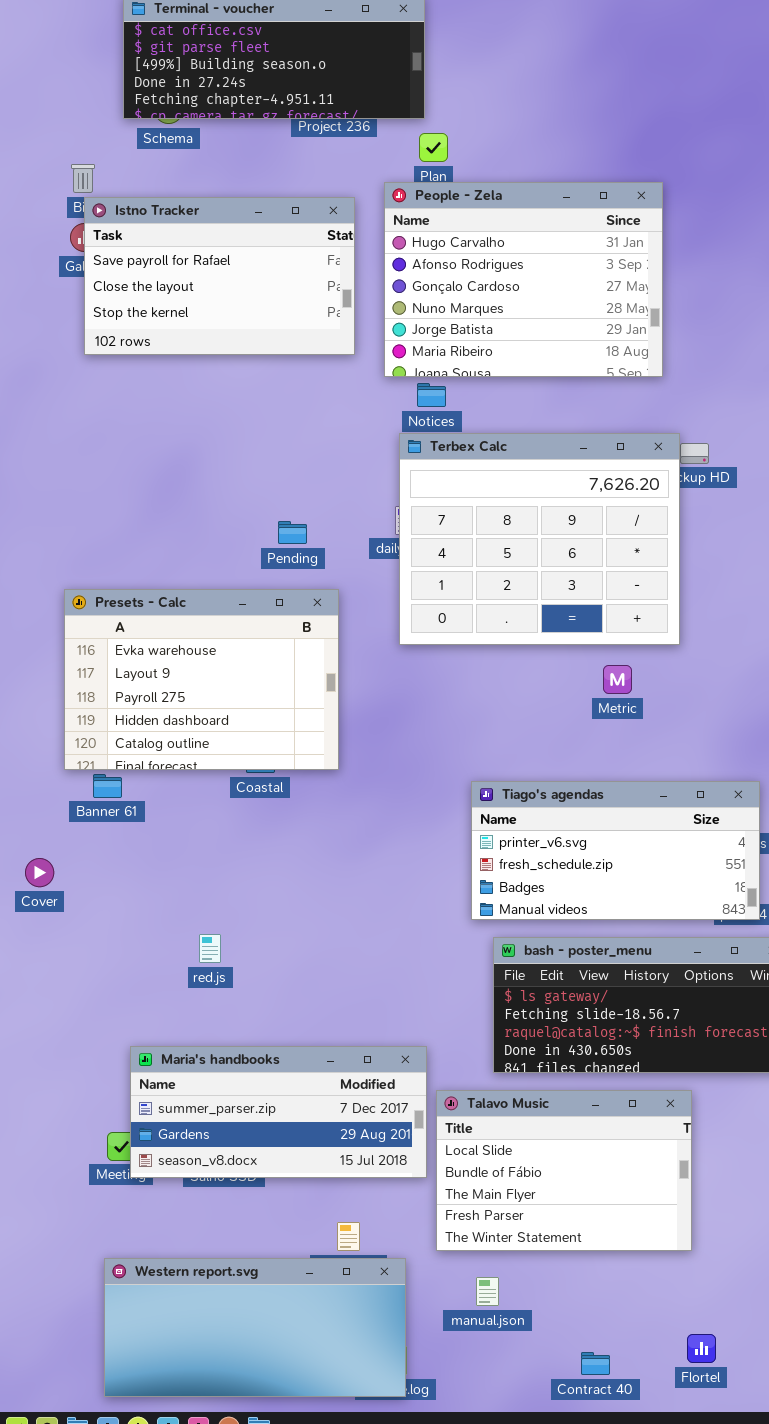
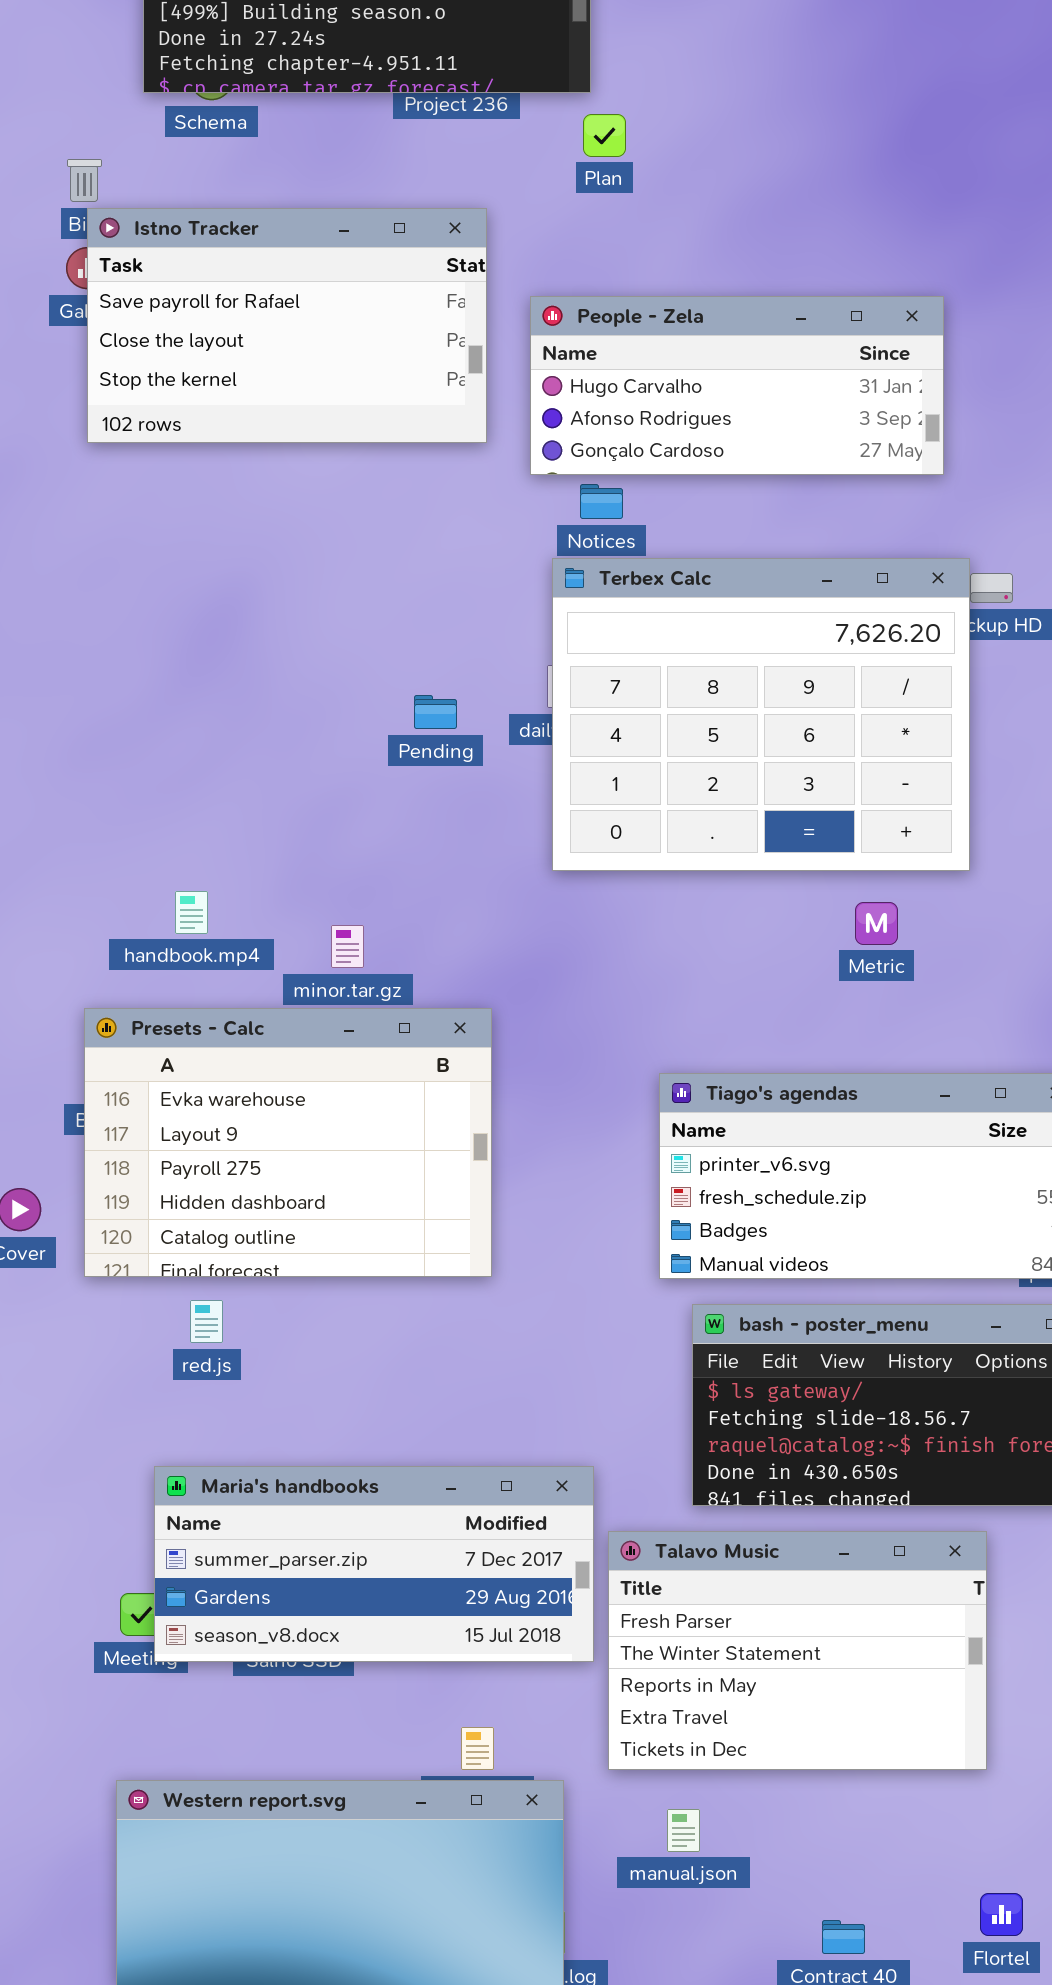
People - Zela: [384,182,663,377] -> [530,296,944,475], resized
Pending: [278,521,307,544] -> [414,695,457,729], moved
Presets - Calc: [64,589,339,770] -> [84,1008,492,1277], moved
red.js: [199,934,221,963] -> [190,1300,223,1343], moved
Talavo Music: [436,1090,692,1251] -> [608,1531,987,1770], scrolled down 3 rows

